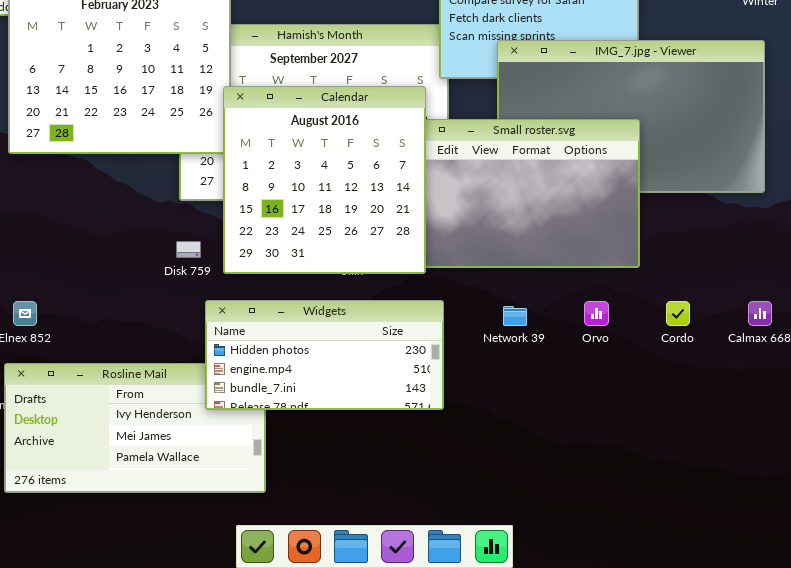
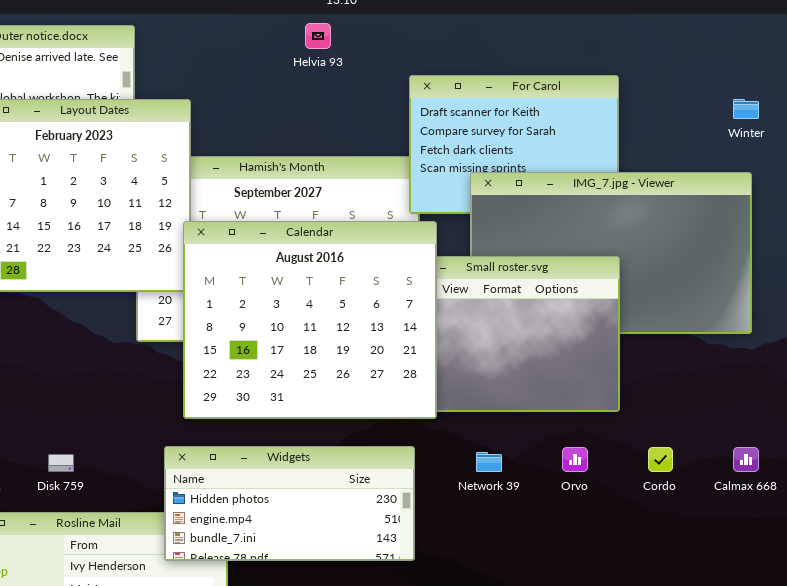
Calendar: [223,86,426,274] -> [183,221,437,419], resized
Disk 759: [176,241,201,258] -> [48,454,74,472], moved

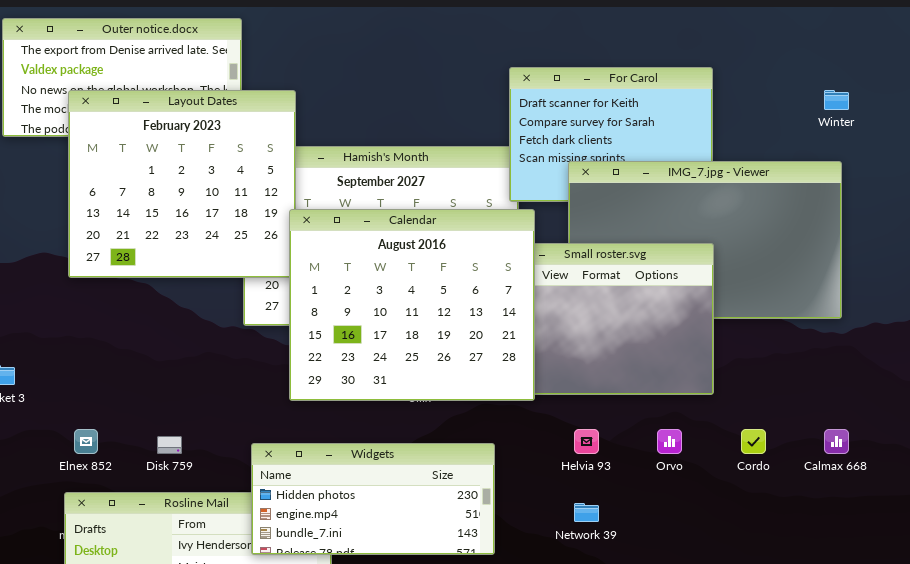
Helvia 93: [305,23,331,49] -> [574,429,599,454], moved
Widgets: [164,446,415,561] -> [251,443,495,555], moved
Network 39: [476,452,502,472] -> [574,503,599,522], moved

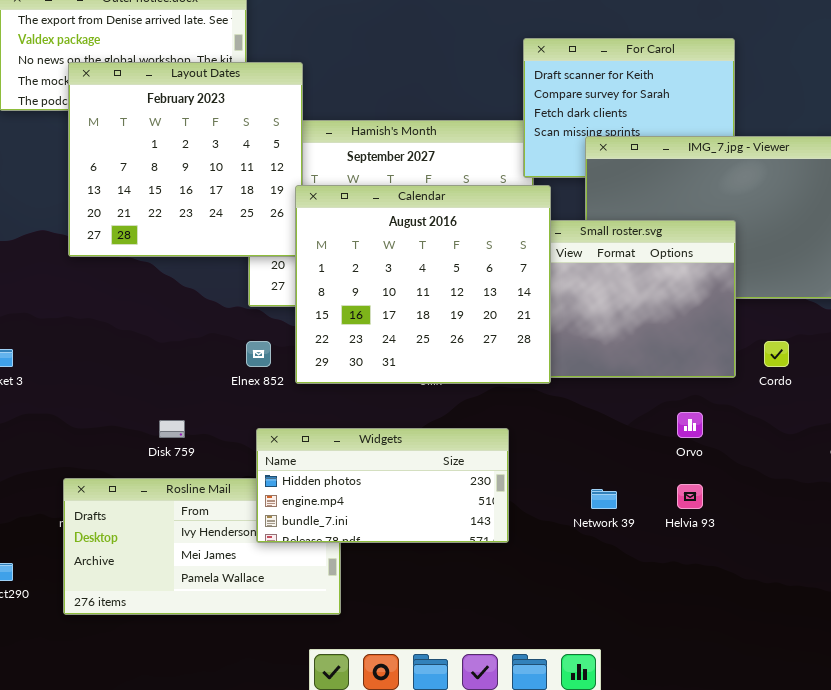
Elnex 852: [74,429,98,454] -> [246,341,271,367], moved
Helvia 93: [574,429,599,454] -> [677,484,703,509], moved
Cordo: [741,429,766,454] -> [764,341,789,367], moved

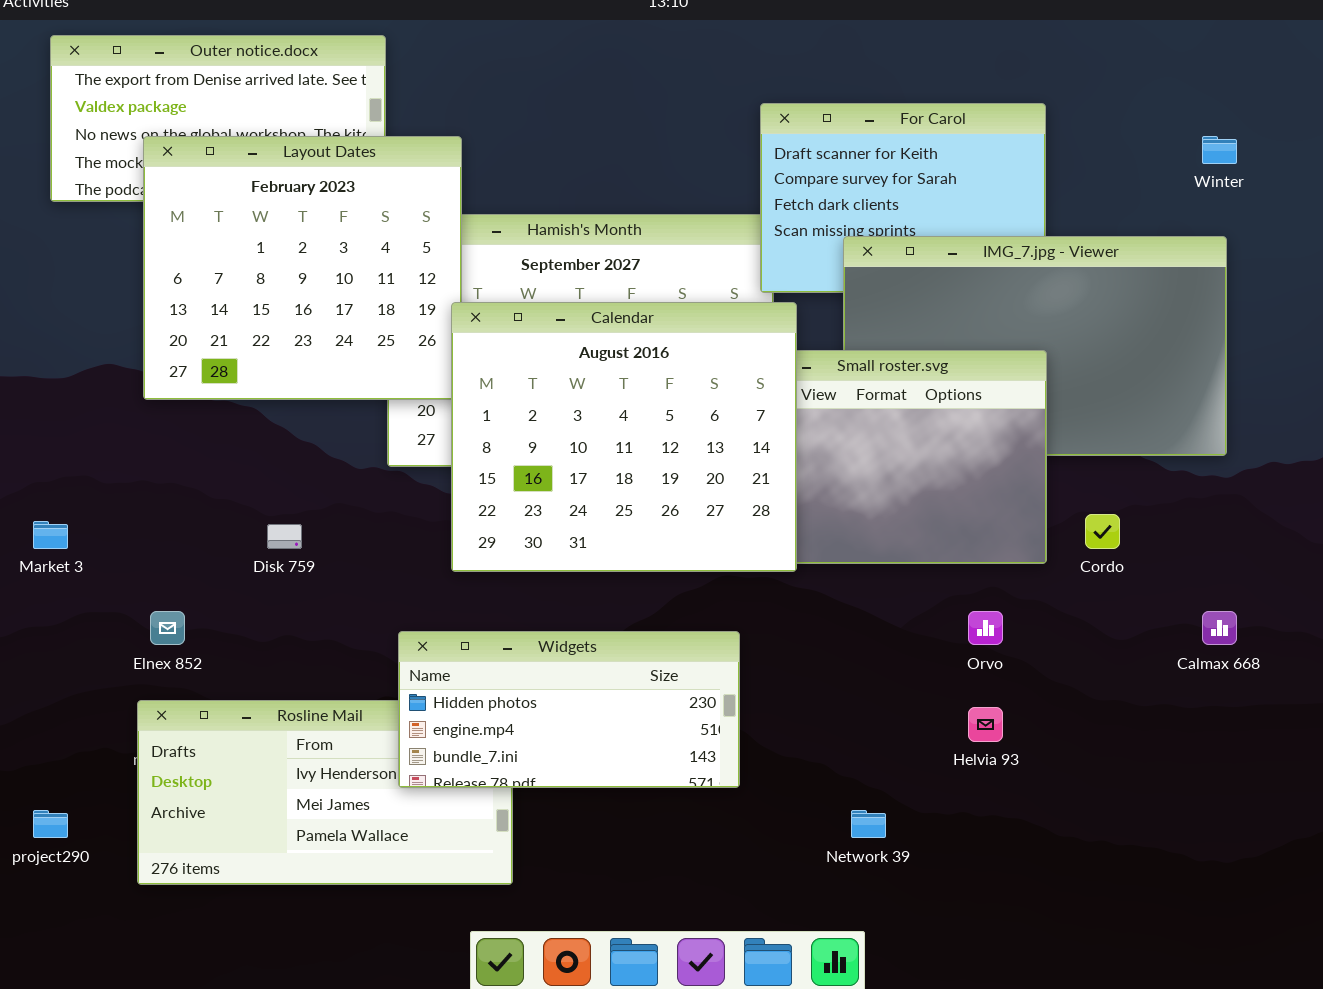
Elnex 852: [246,341,271,367] -> [150,611,185,645], moved
Disk 759: [159,420,185,438] -> [267,524,302,549], moved
Network 39: [591,489,617,509] -> [851,810,886,838], moved

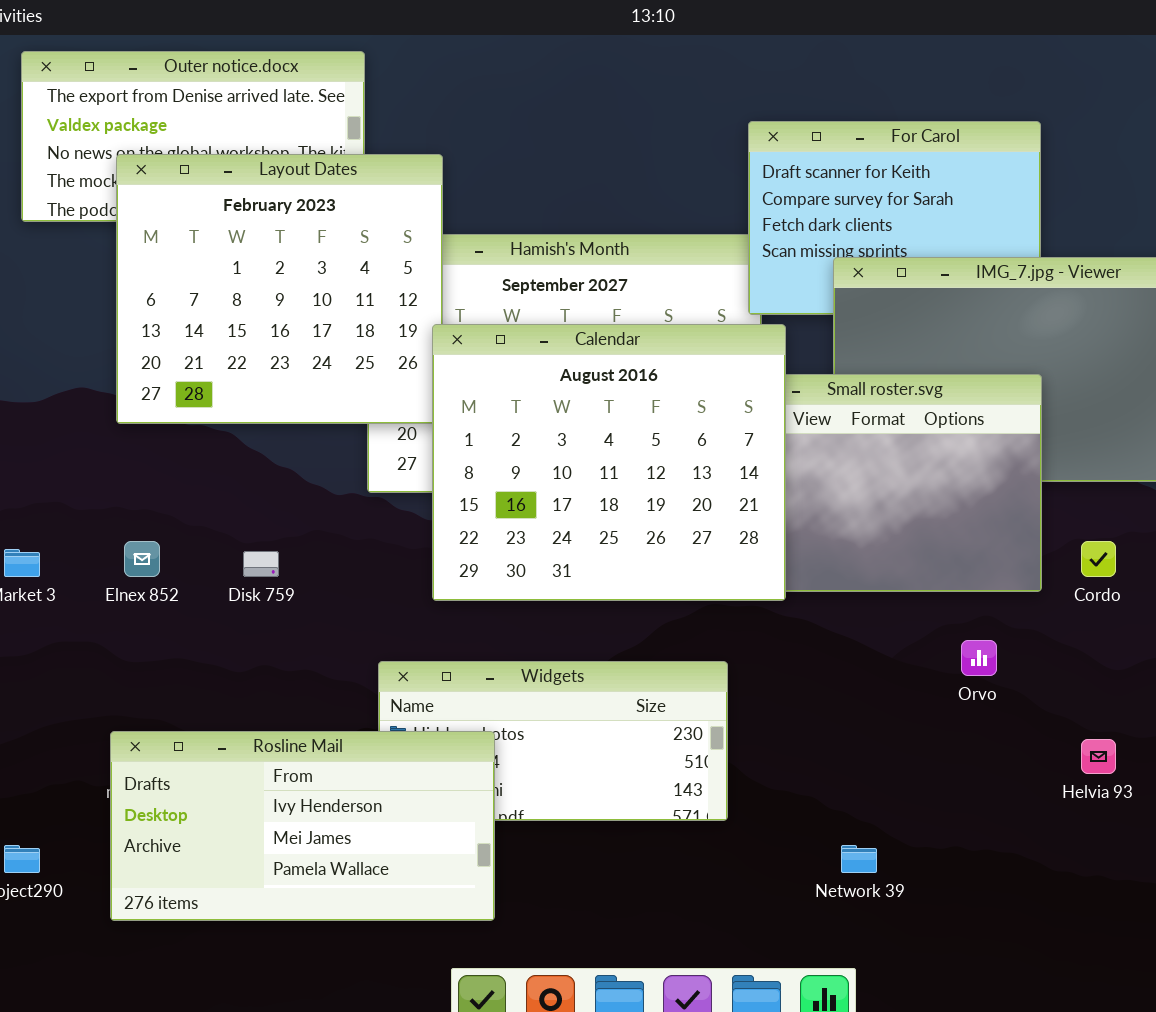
Elnex 852: [150,611,185,645] -> [124,541,160,577], moved
Rosline Mail: [137,700,513,885] -> [110,731,495,921], raised
Helvia 93: [968,707,1003,742] -> [1081,739,1116,774], moved

